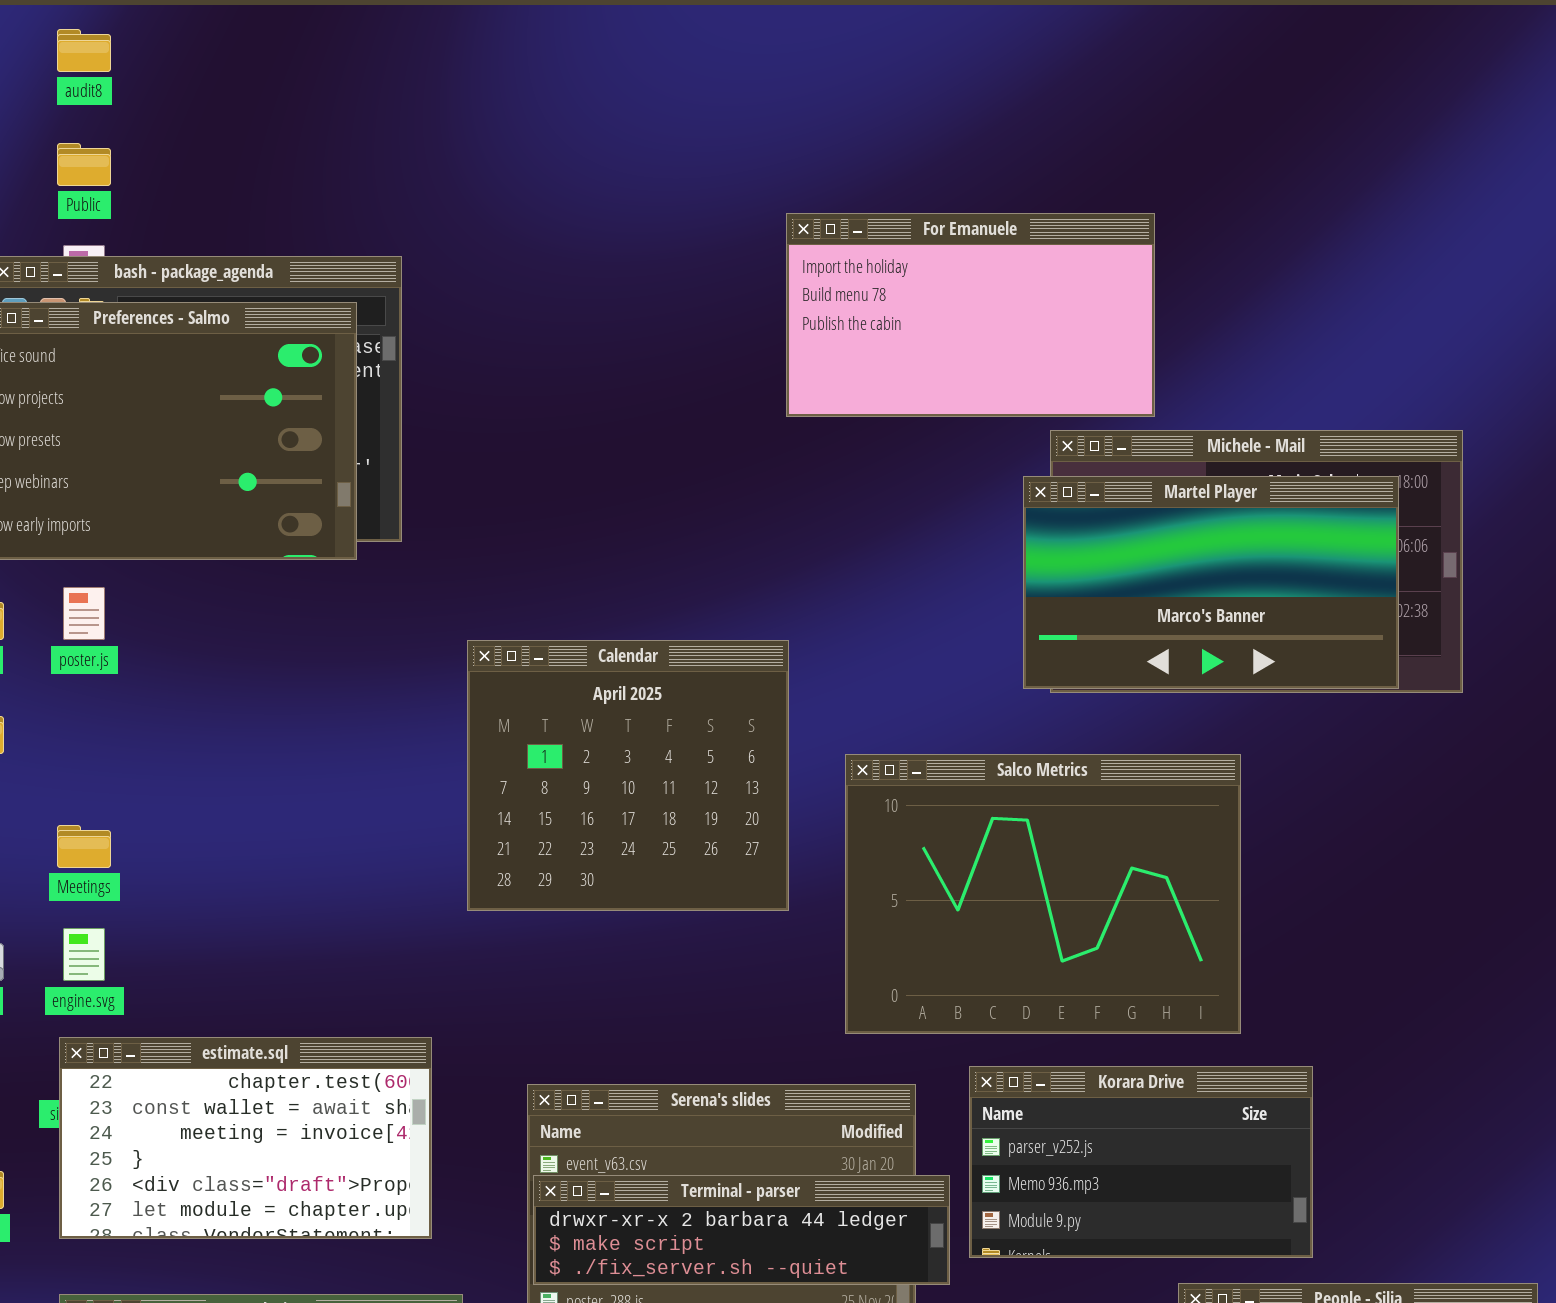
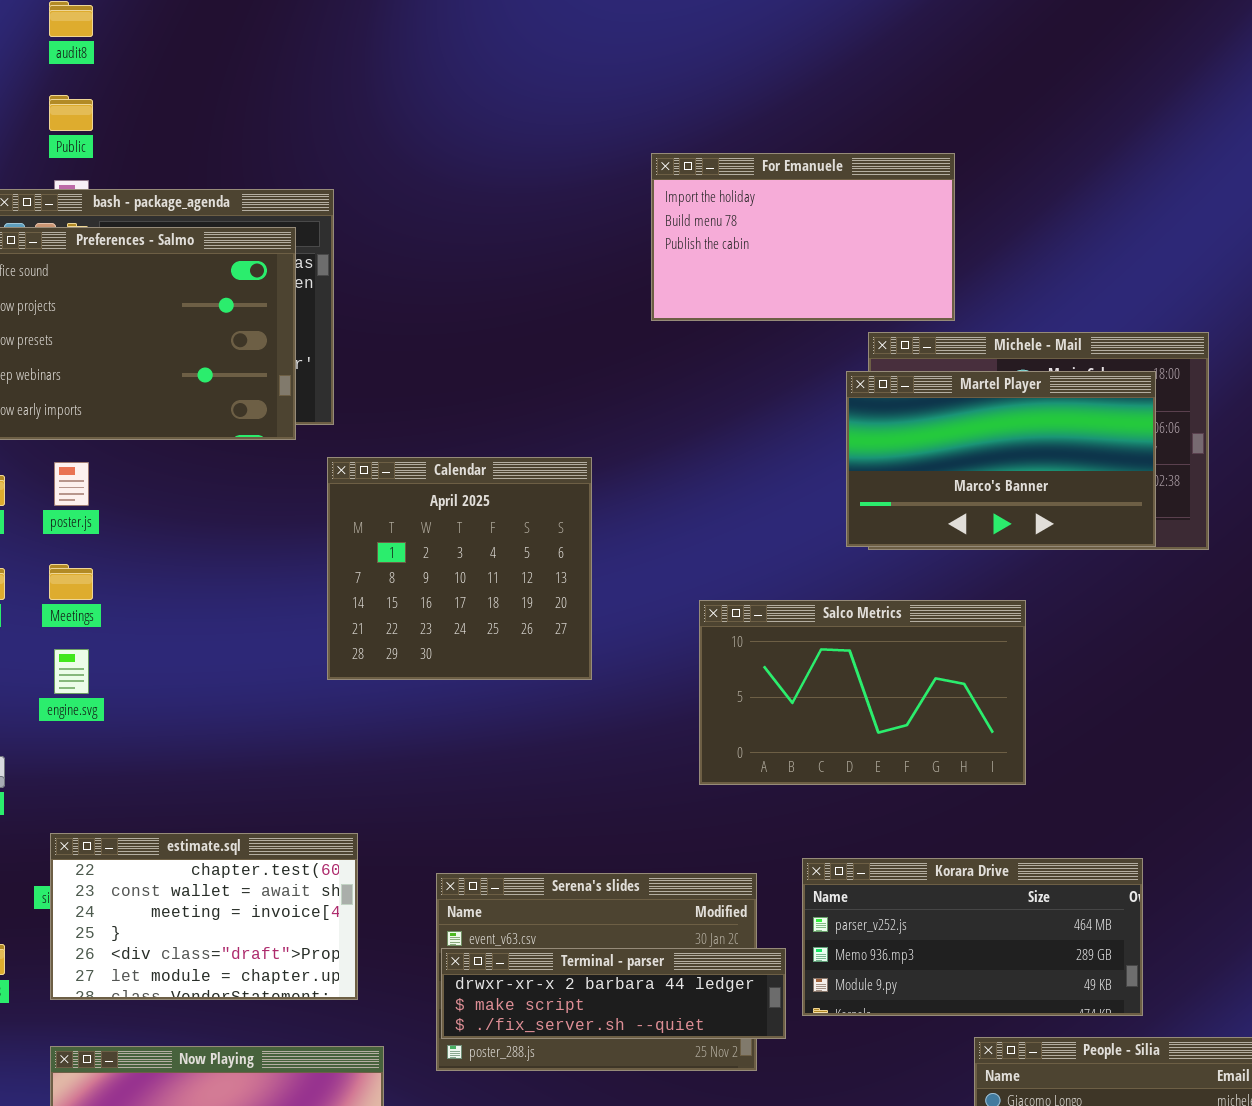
Calendar: [467,640,789,911] -> [327,457,592,680], moved
Salco Metrics: [845,754,1241,1034] -> [699,600,1026,785], resized
Meetings: [57,825,111,868] -> [49,564,93,600], moved
engine.svg: [63,928,105,981] -> [54,649,89,694], moved
Korara Drive: [969,1066,1313,1258] -> [802,858,1143,1016], resized

